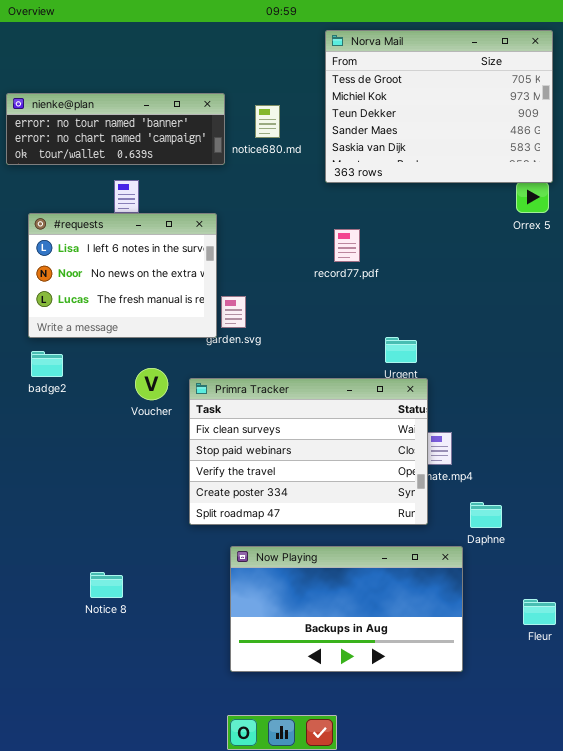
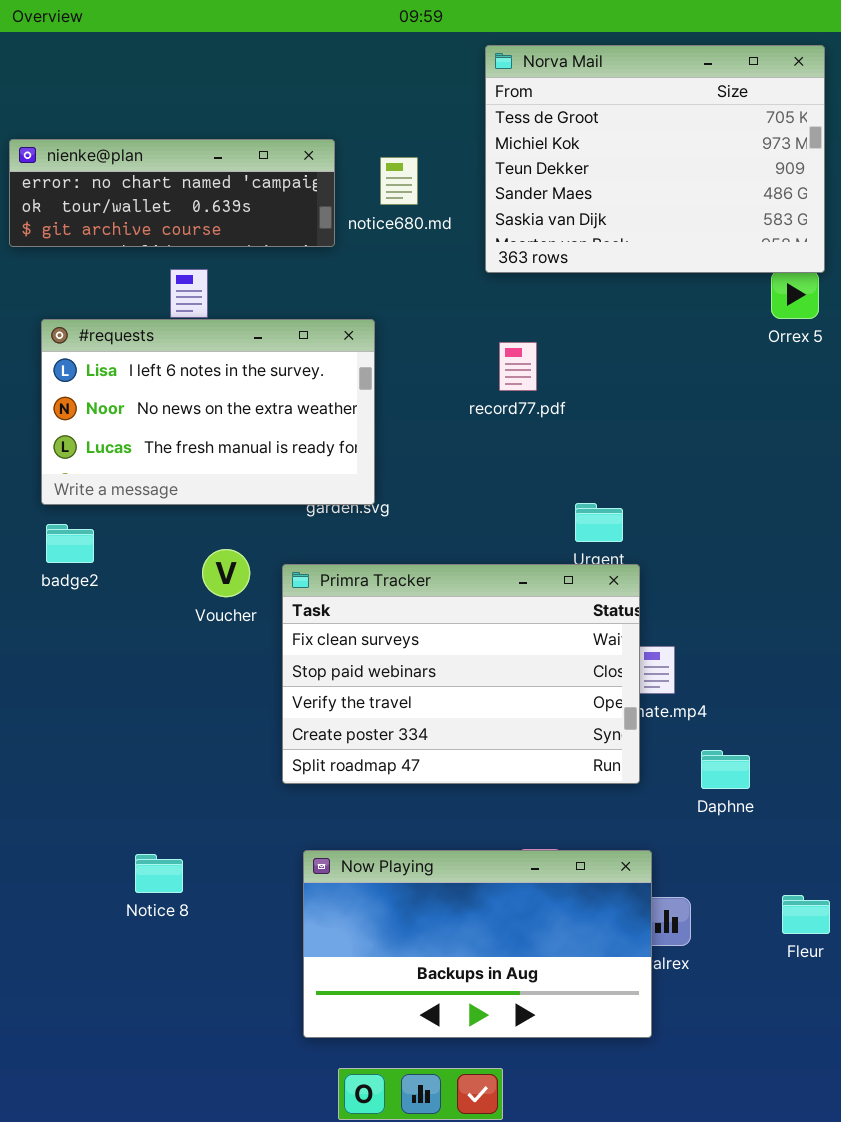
nienke@plan: [6,93,225,165] -> [9,139,335,247], scrolled down 1 row
#requests: [28,213,217,338] -> [41,319,375,505], resized
Now Playing: [230,546,463,672] -> [303,850,652,1038], moved

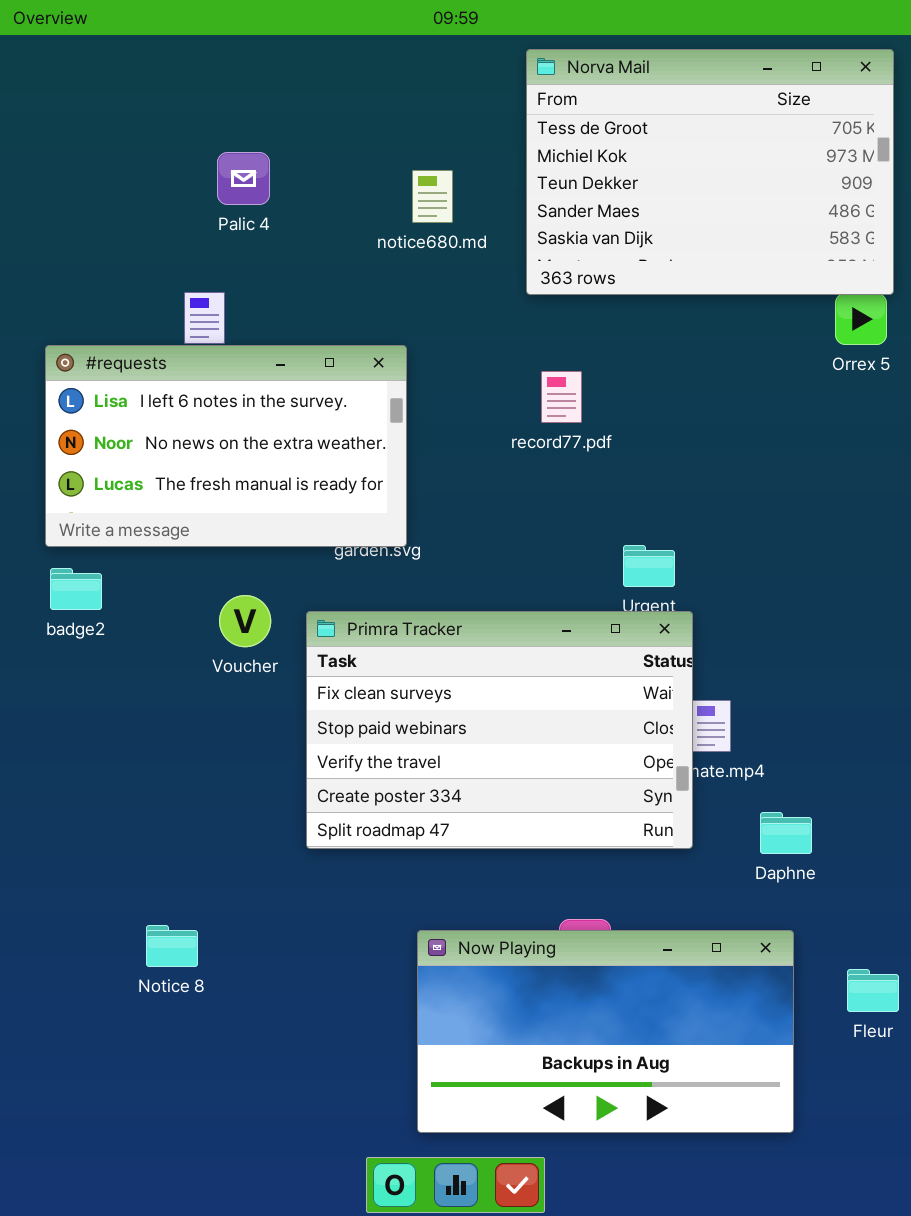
nienke@plan: [9,139,335,247] -> none, closed
Now Playing: [303,850,652,1038] -> [417,930,794,1133], moved

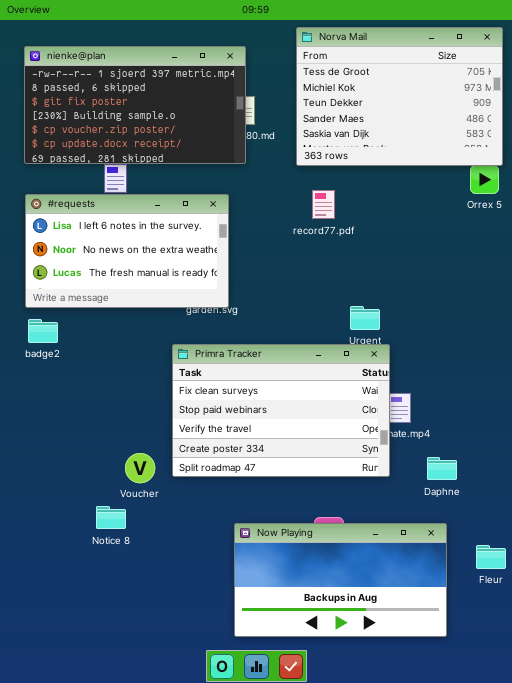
nienke@plan: none -> [24,46,246,164], opened
record77.pdf: [541,371,582,423] -> [312,190,335,219], moved
Voucher: [219,595,271,647] -> [125,453,155,483], moved
Notice 8: [146,925,198,967] -> [96,506,126,529], moved

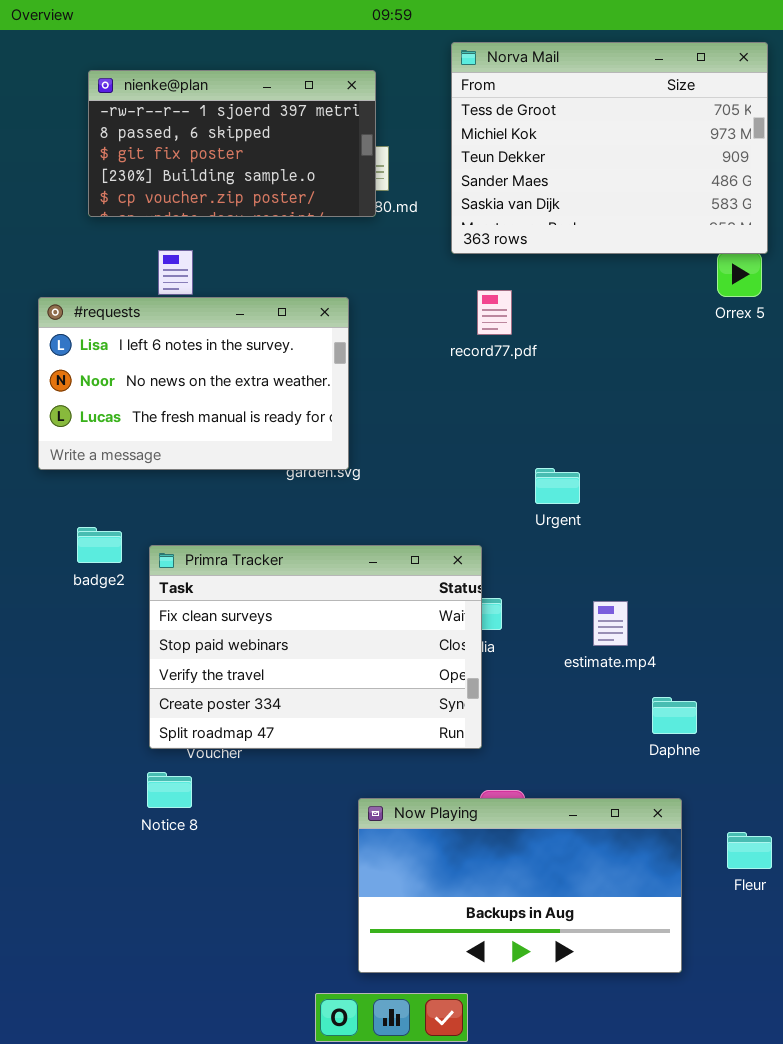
nienke@plan: [24,46,246,164] -> [88,70,376,217], resized
badge2: [28,319,58,343] -> [77,527,122,563], moved
Primra Tracker: [172,344,390,477] -> [149,545,482,749], moved

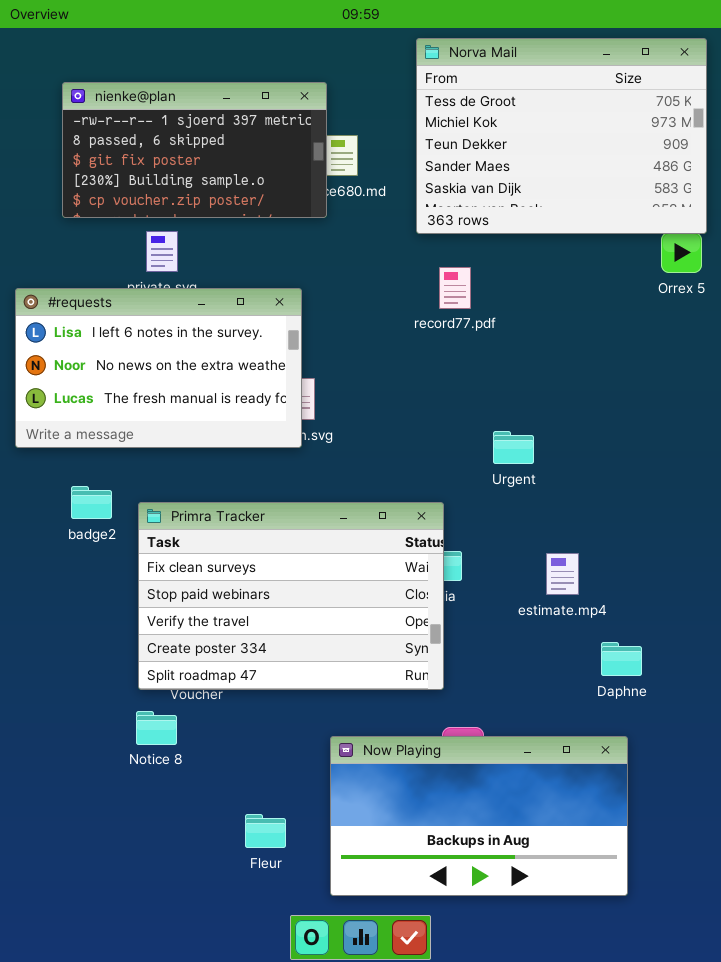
nienke@plan: [88,70,376,217] -> [62,82,327,218], moved
#requests: [38,297,349,470] -> [15,288,302,448], moved
Fleur: [727,832,772,869] -> [245,814,286,848], moved

